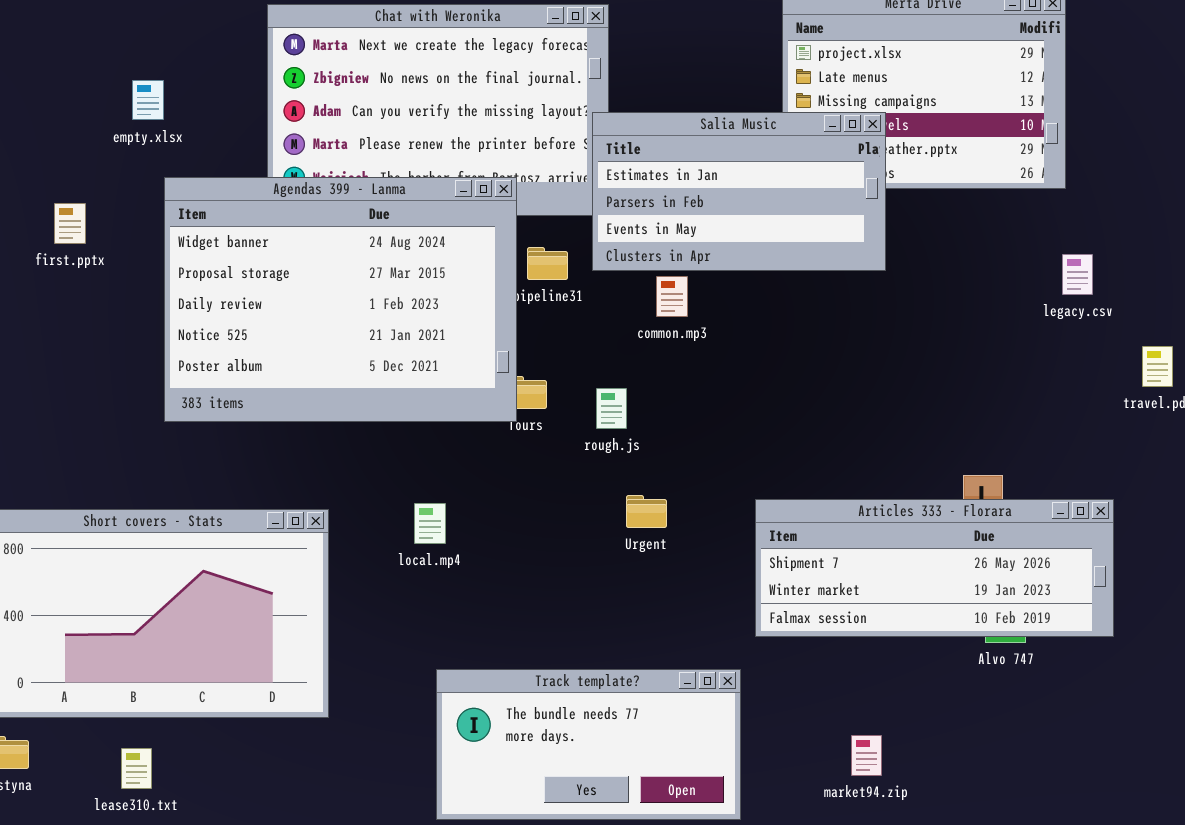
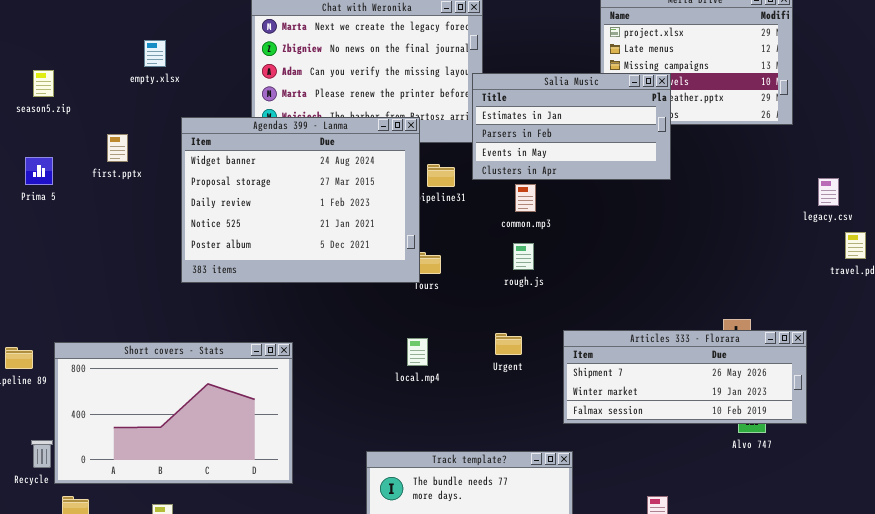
empty.xlsx: [132,80,164,120] -> [144,40,166,67], moved
legacy.csv: [1062,254,1093,295] -> [818,178,839,206], moved
rough.js: [596,388,627,429] -> [513,243,534,270], moved
Articles 333 - Florara: [755,499,1114,637] -> [563,330,807,424], moved
local.mp4: [414,503,446,544] -> [407,338,428,366], moved

